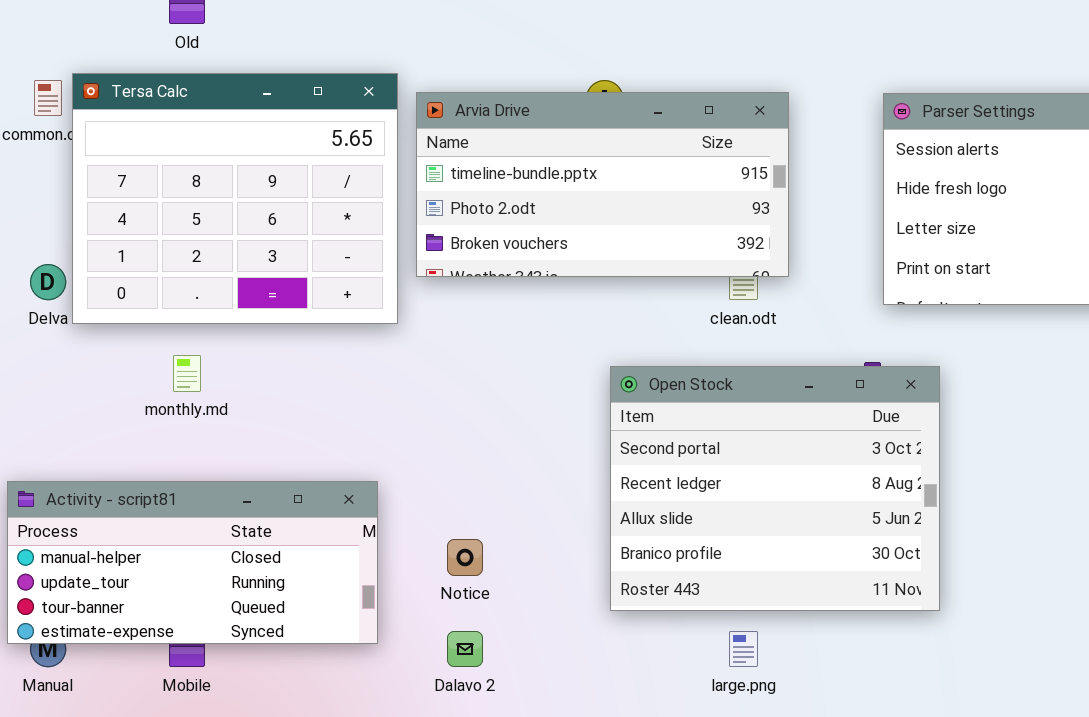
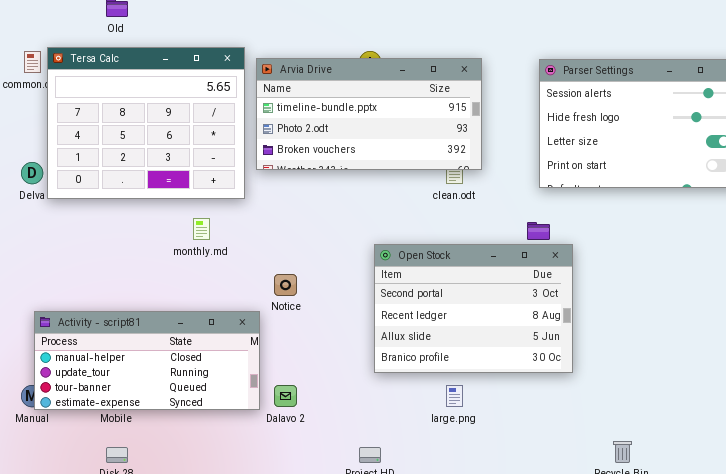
monthly.md: [173,355,201,392] -> [193,218,210,240], moved
Open Stock: [610,366,940,611] -> [374,244,573,373], resized
Activity - script81: [7,481,378,644] -> [34,311,260,410], moved
Notice: [447,539,483,576] -> [274,274,297,296], moved

